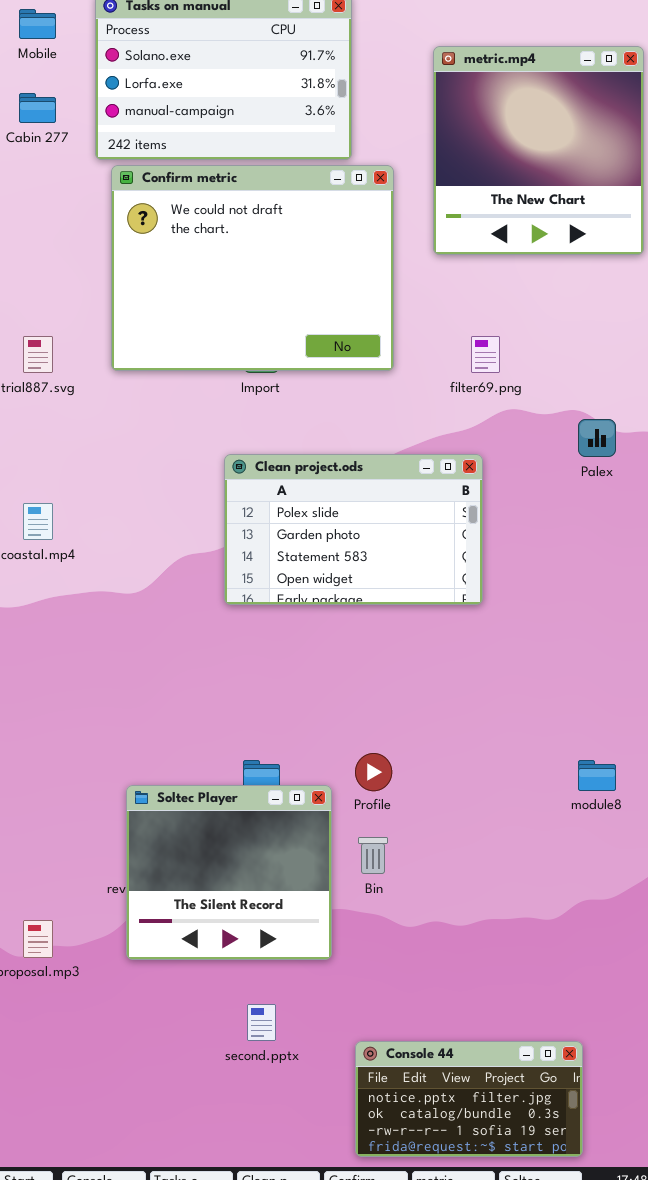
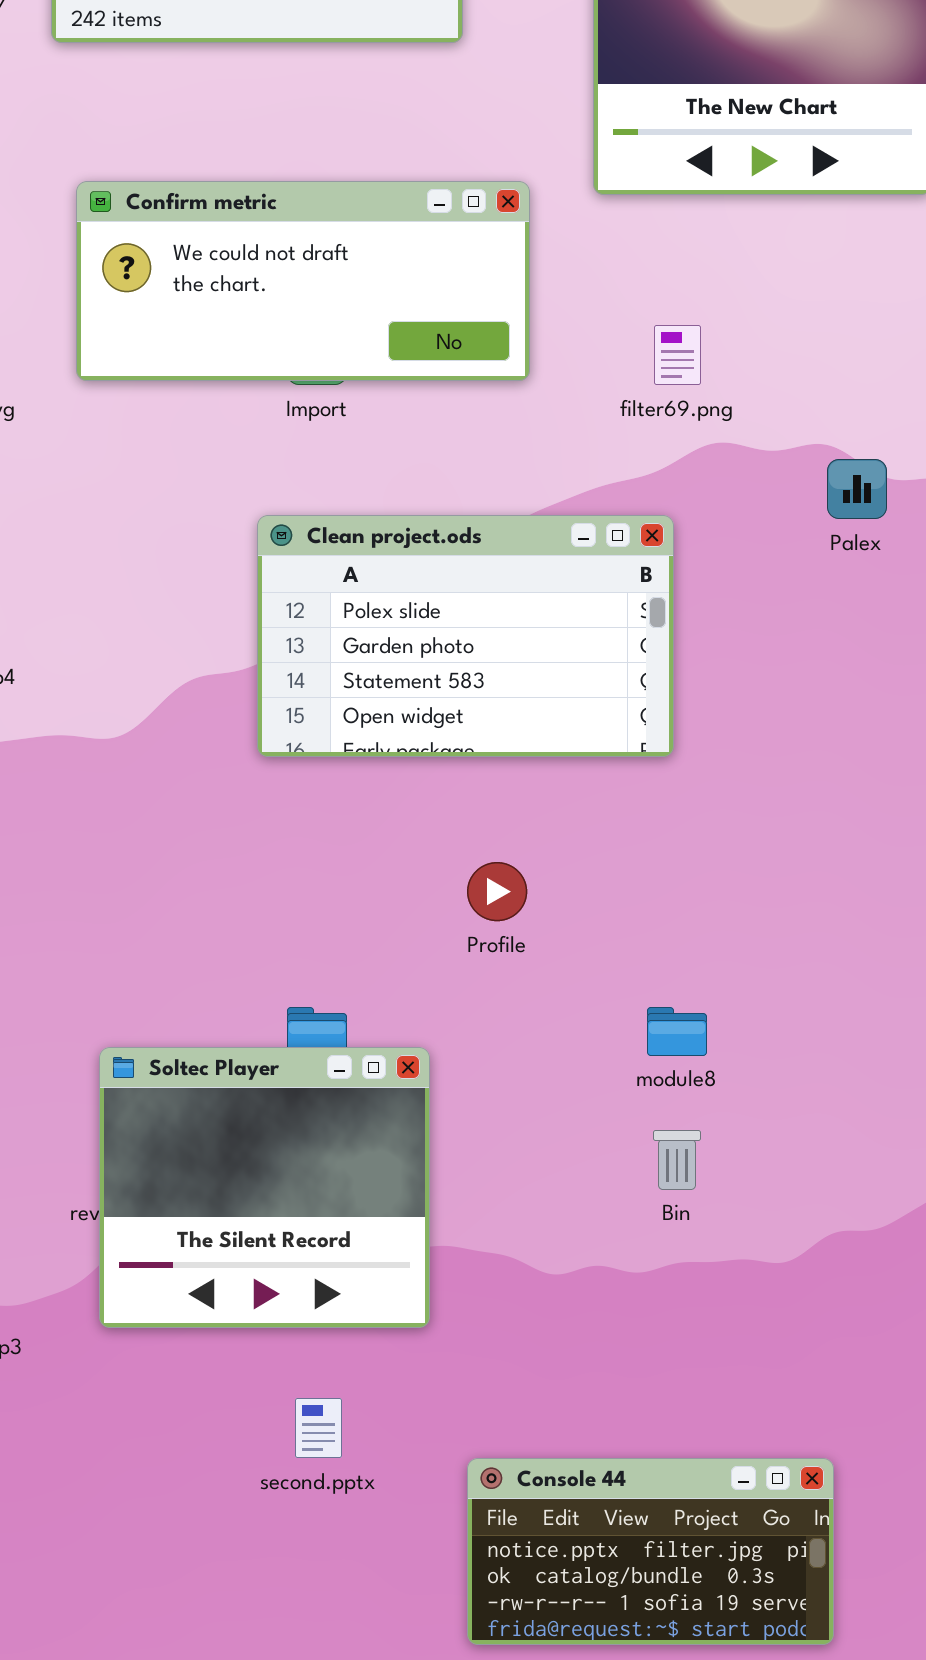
Confirm metric: [111,165,394,371] -> [76,181,530,381], resized
Profile: [355,753,392,791] -> [467,862,527,921], moved
module8: [578,760,616,791] -> [647,1007,707,1056], moved
Bin: [358,837,388,874] -> [653,1130,701,1190], moved

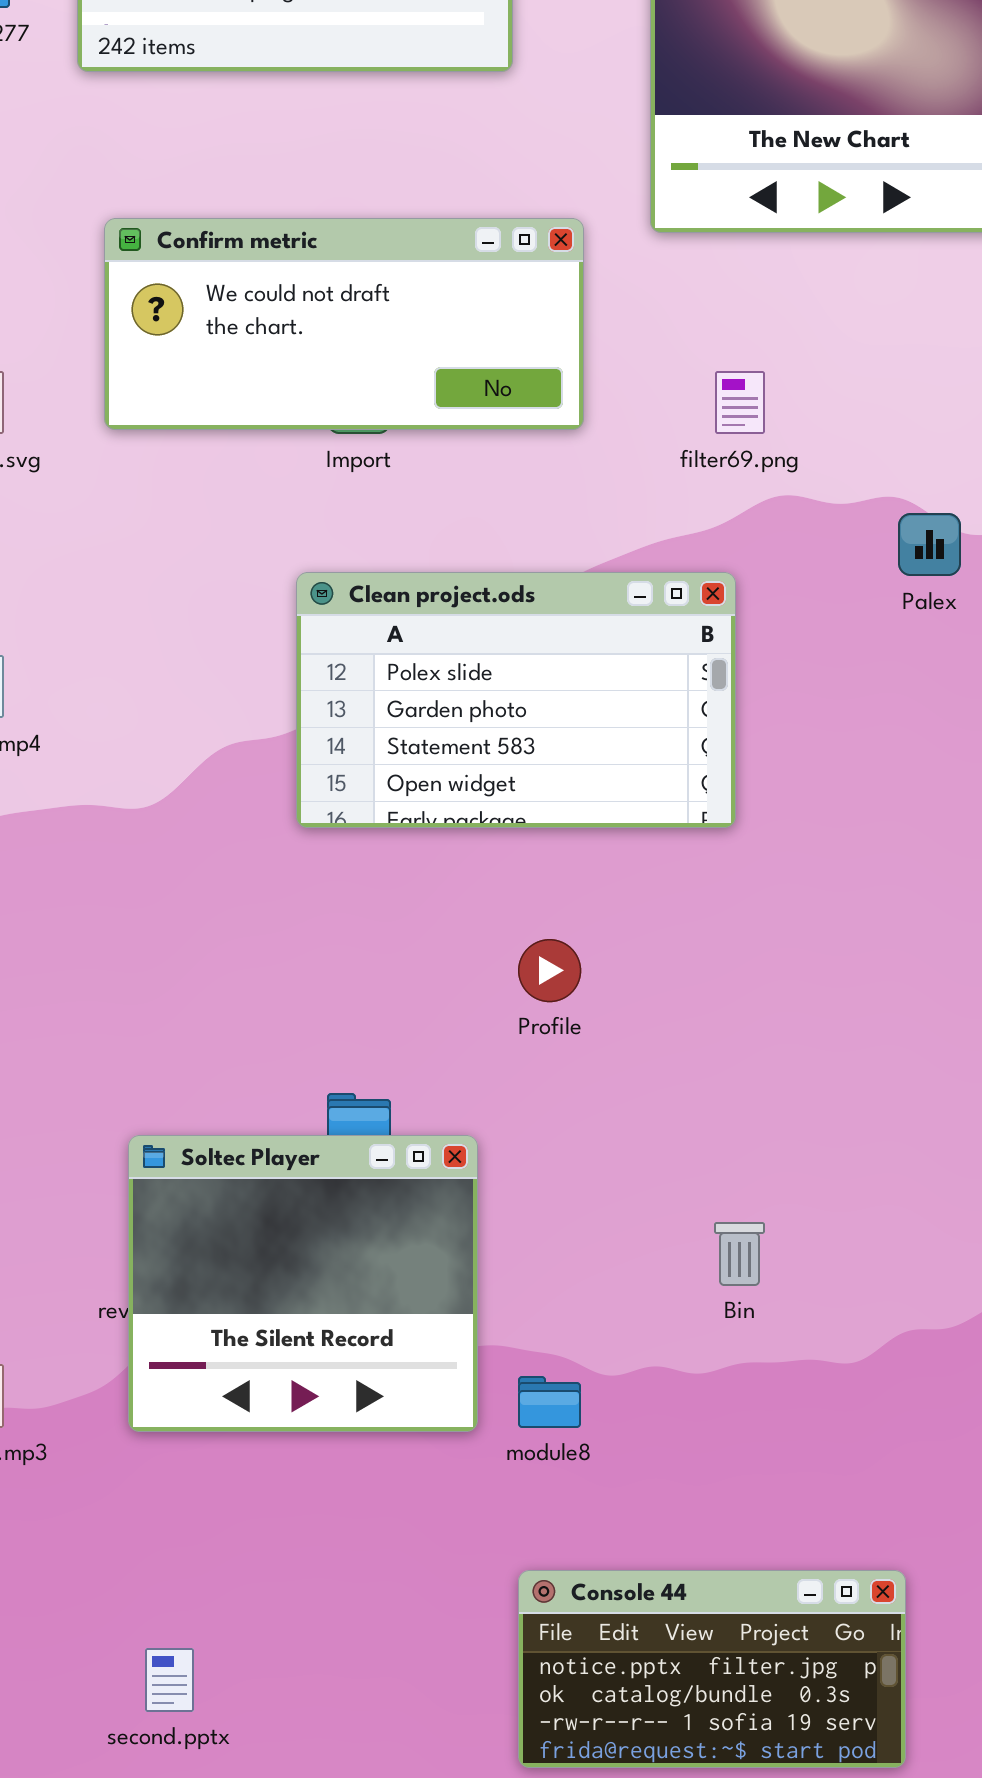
module8: [647,1007,707,1056] -> [518,1376,581,1428], moved
second.pptx: [295,1398,342,1458] -> [145,1648,194,1712], moved

